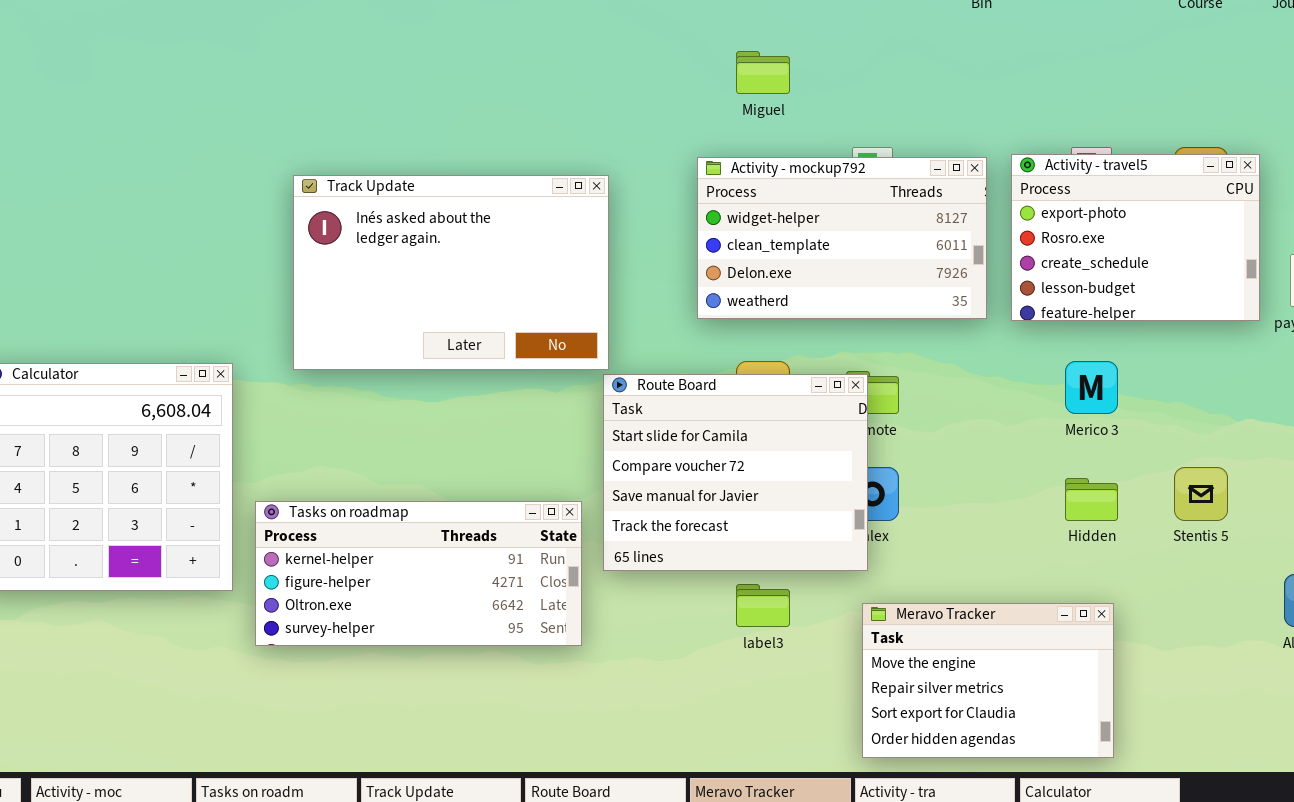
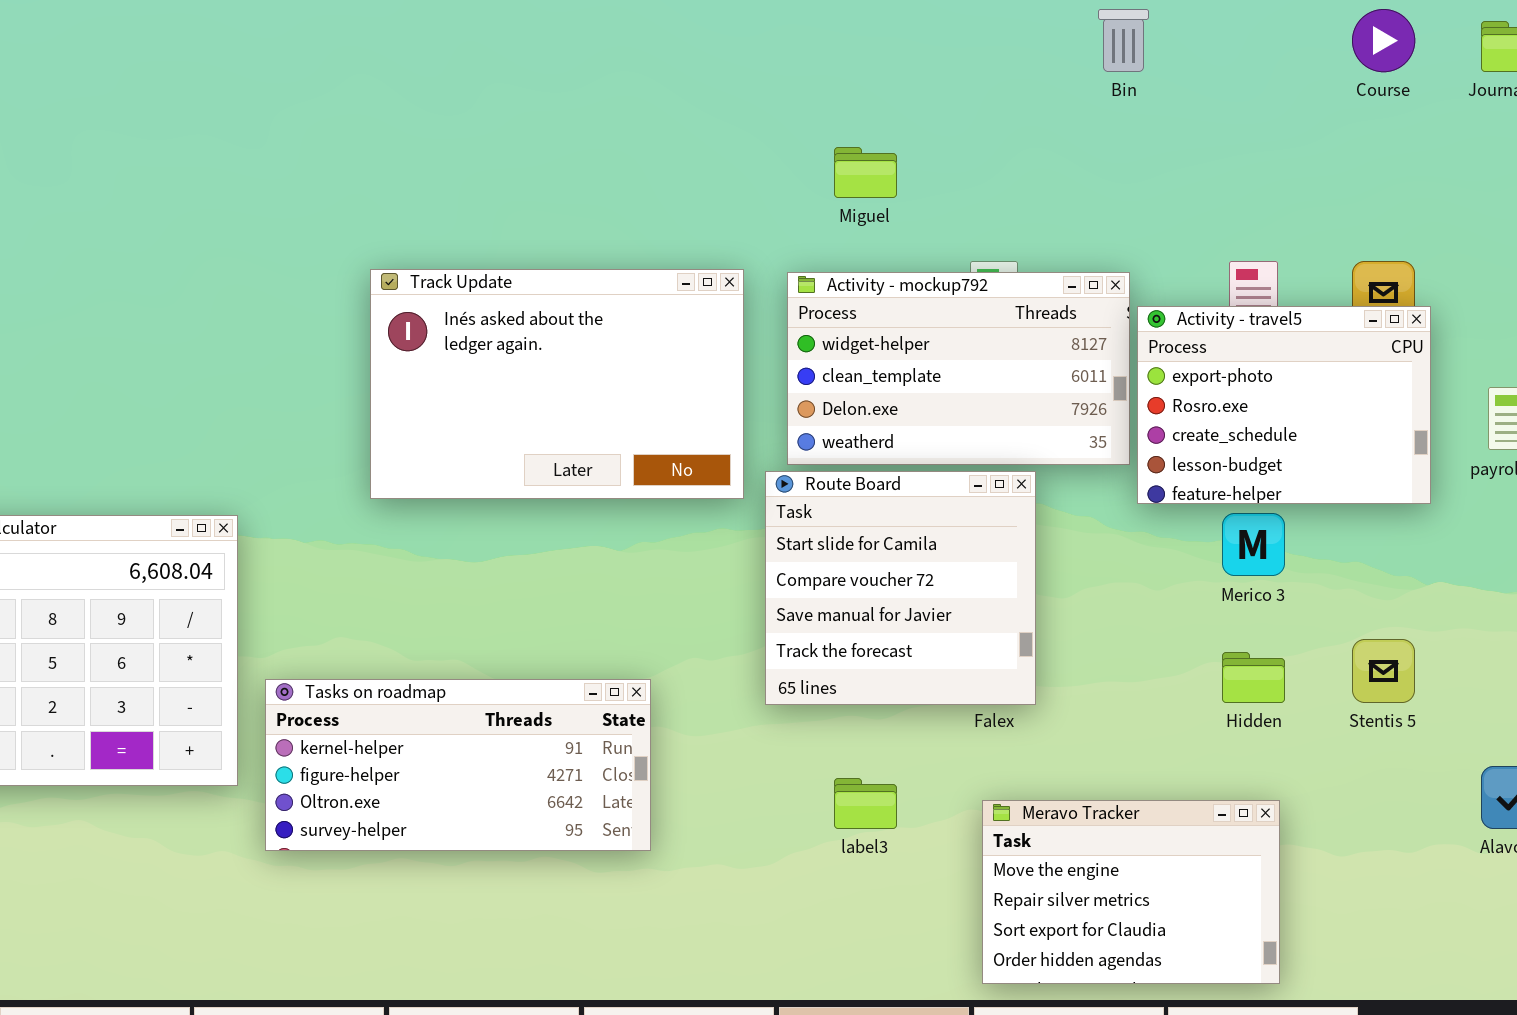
Activity - travel5: [1011,154,1260,321] -> [1137,306,1431,504], moved
Track Update: [293,175,609,370] -> [370,269,744,499], moved
Route Board: [603,374,868,571] -> [765,471,1036,705], moved, resized

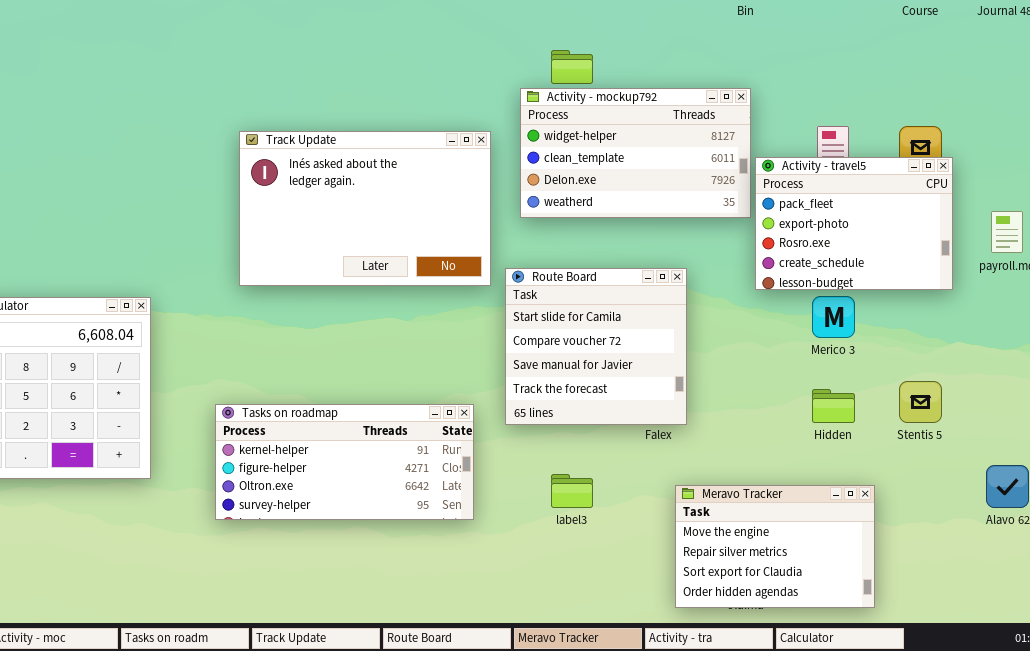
Activity - mockup792: [787,272,1130,465] -> [520,88,751,218], moved
Activity - travel5: [1137,306,1431,504] -> [755,157,953,290], scrolled up 1 row
Tasks on roadmap: [265,679,651,851] -> [215,404,474,520], moved
Meravo Tracker: [982,800,1280,984] -> [675,485,875,608], moved

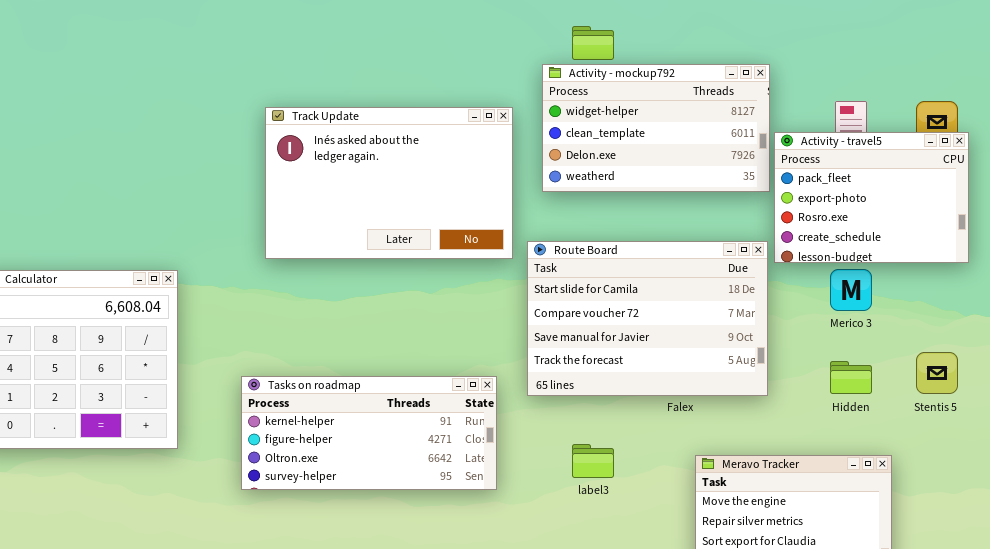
Route Board: [505,268,687,425] -> [527,241,768,396], resized

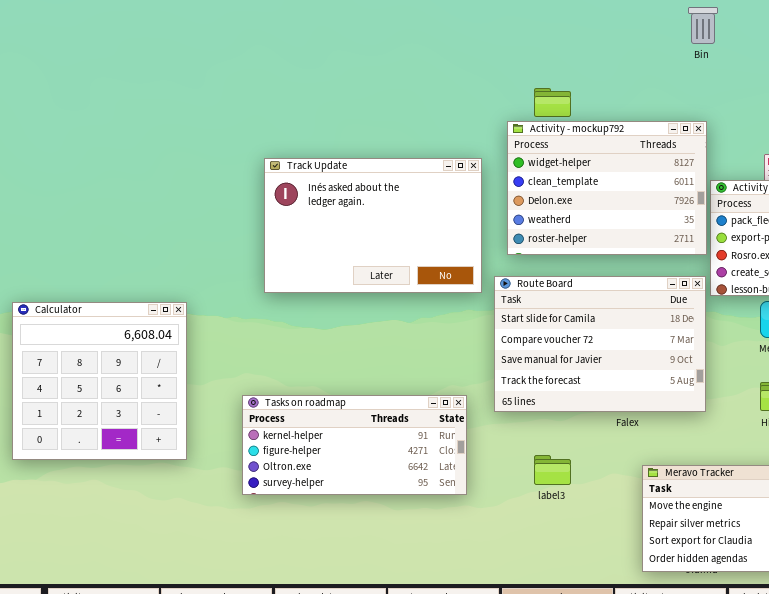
Activity - mockup792: [542,64,770,192] -> [507,121,707,255], resized

